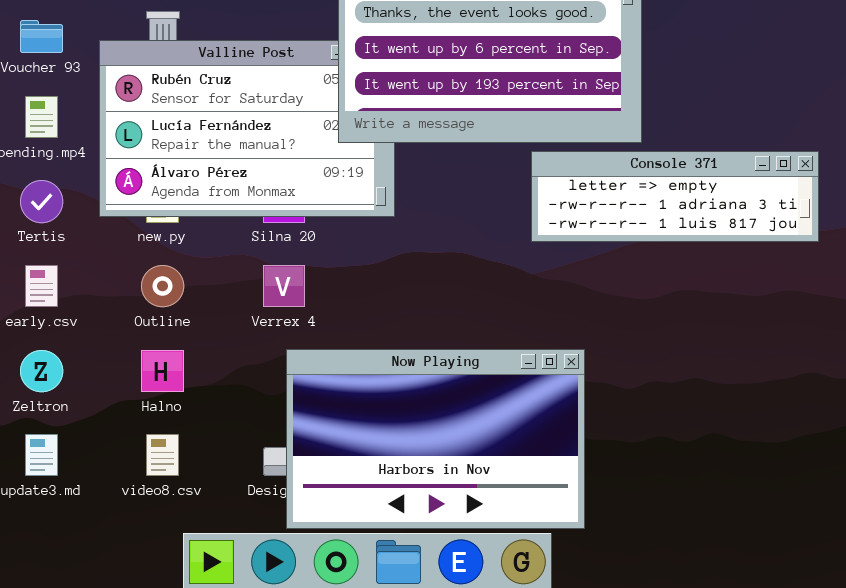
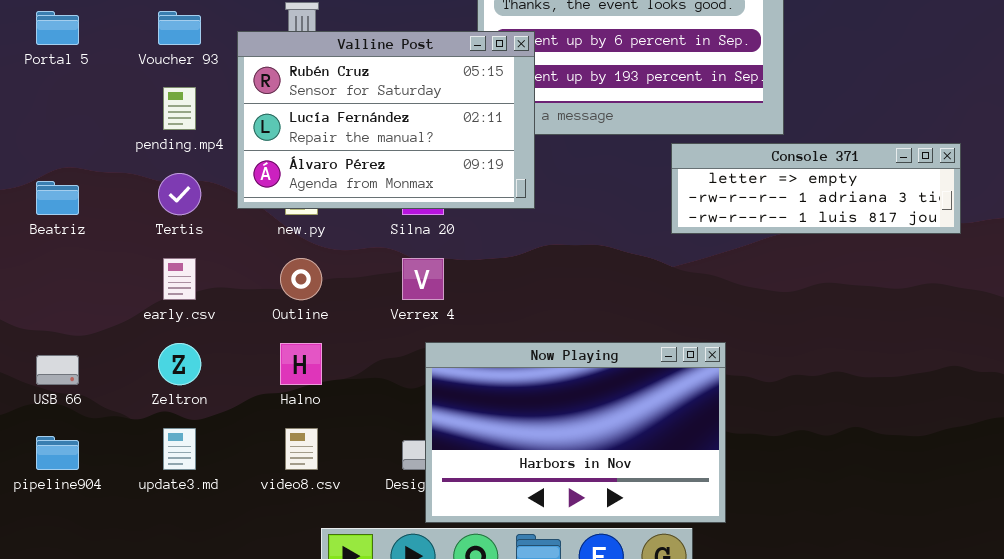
Valline Post: [99,40,395,217] -> [237,31,535,209], raised

